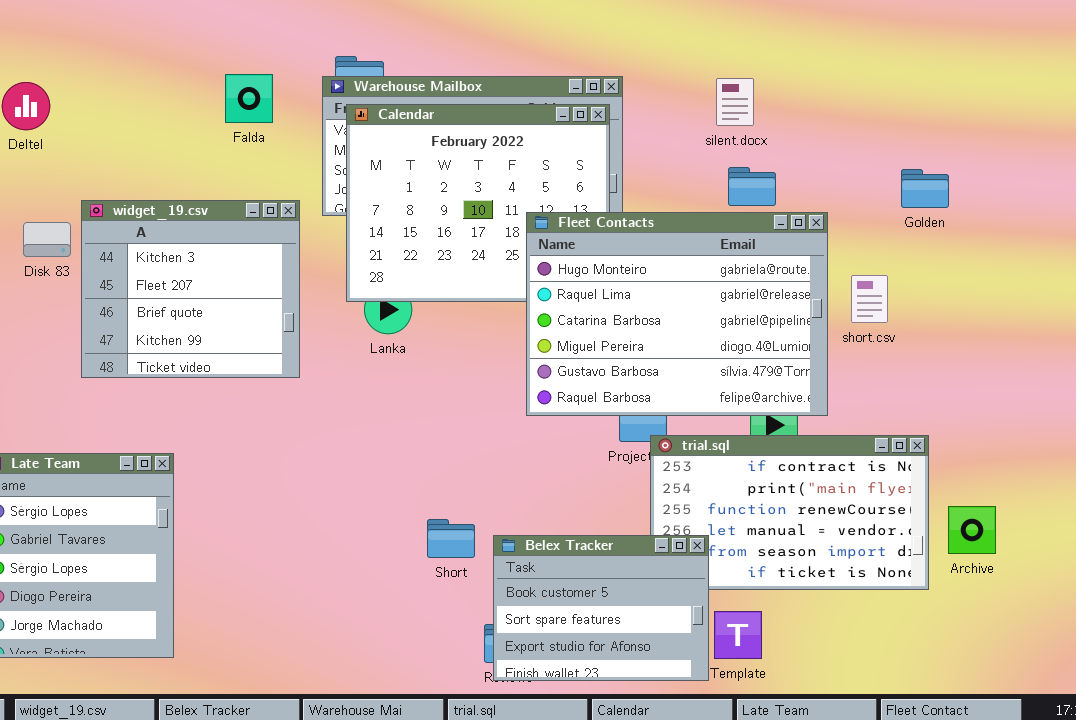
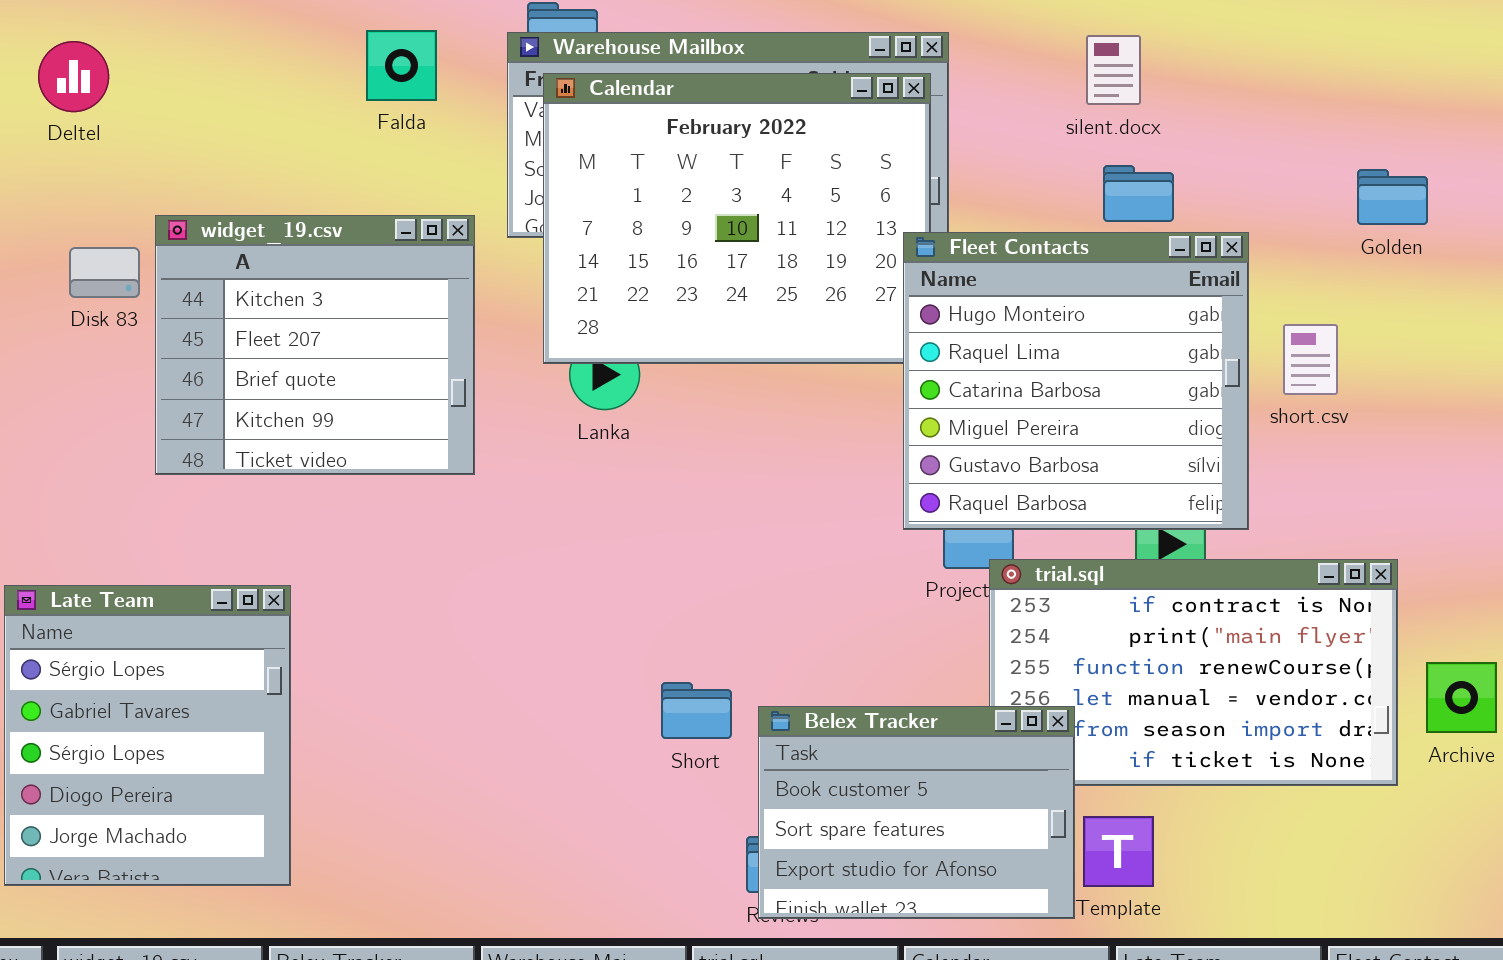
Fleet Contacts: [526,212,828,416] -> [903,232,1249,530], resized

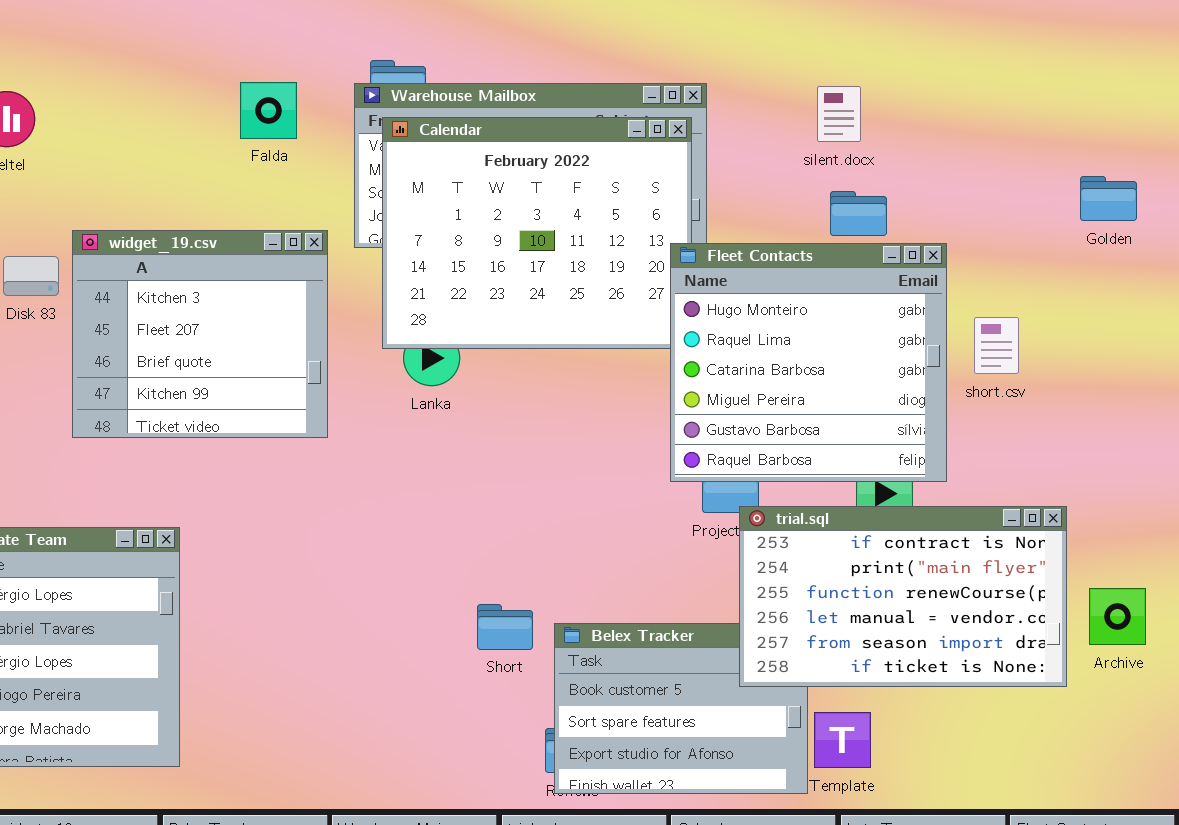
Golden: [1357,169,1428,225] -> [1080,176,1137,221], moved
trial.sql: [989,559,1398,786] -> [739,506,1067,687], raised

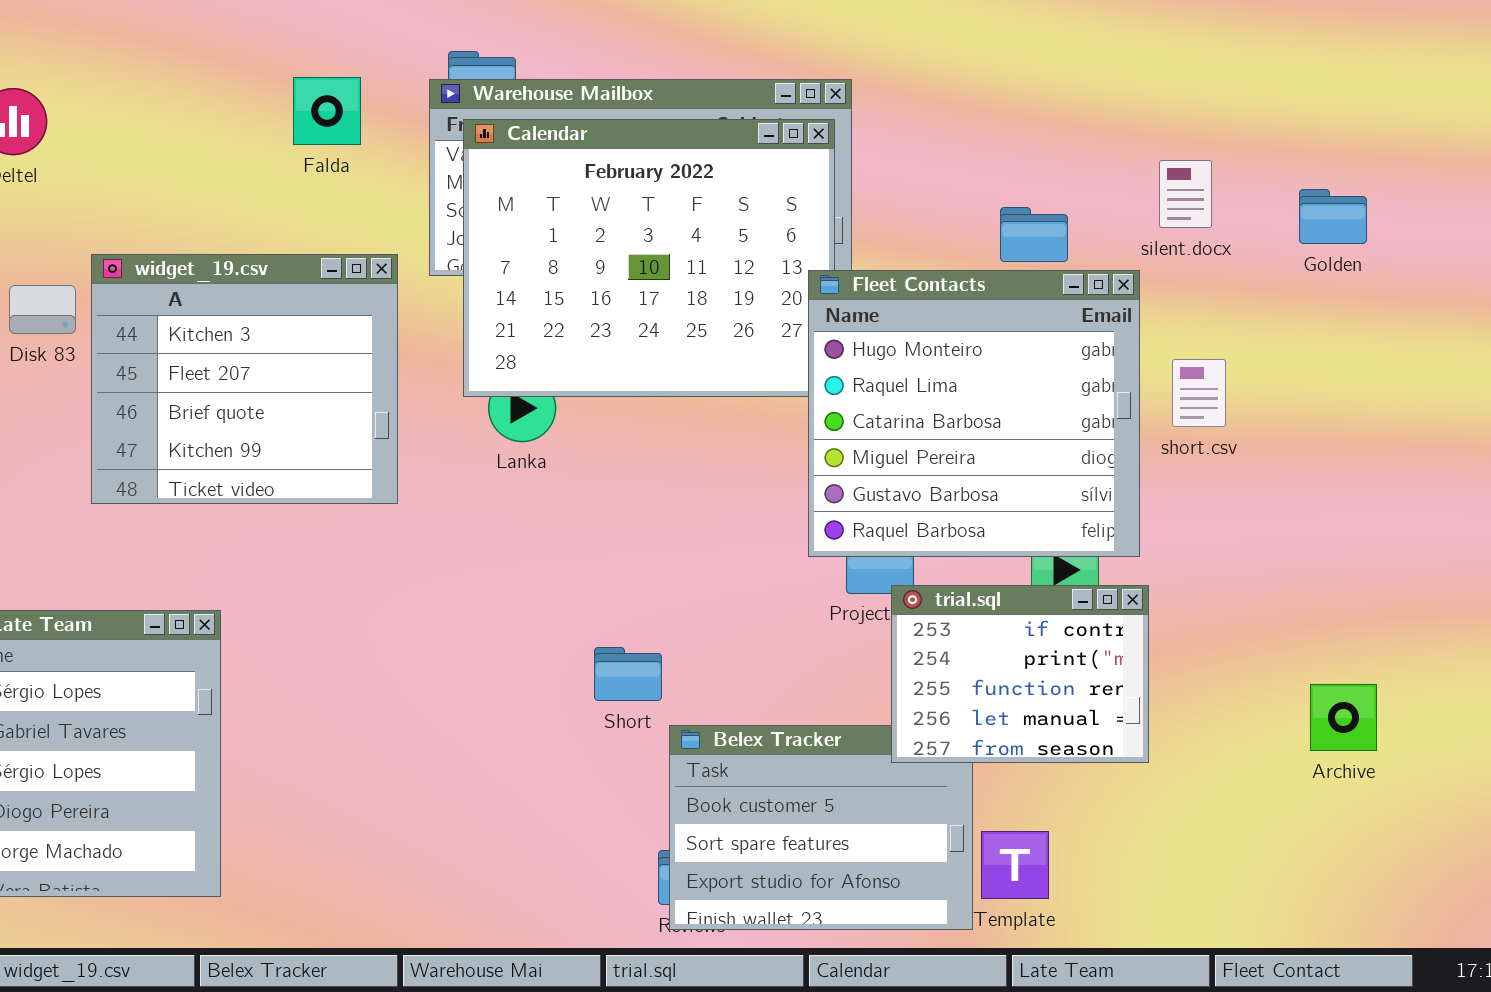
silent.docx: [817,86,861,142] -> [1159,160,1212,228], moved
trial.sql: [739,506,1067,687] -> [891,585,1149,763], resized
Short: [477,604,533,650] -> [594,647,662,701], moved

